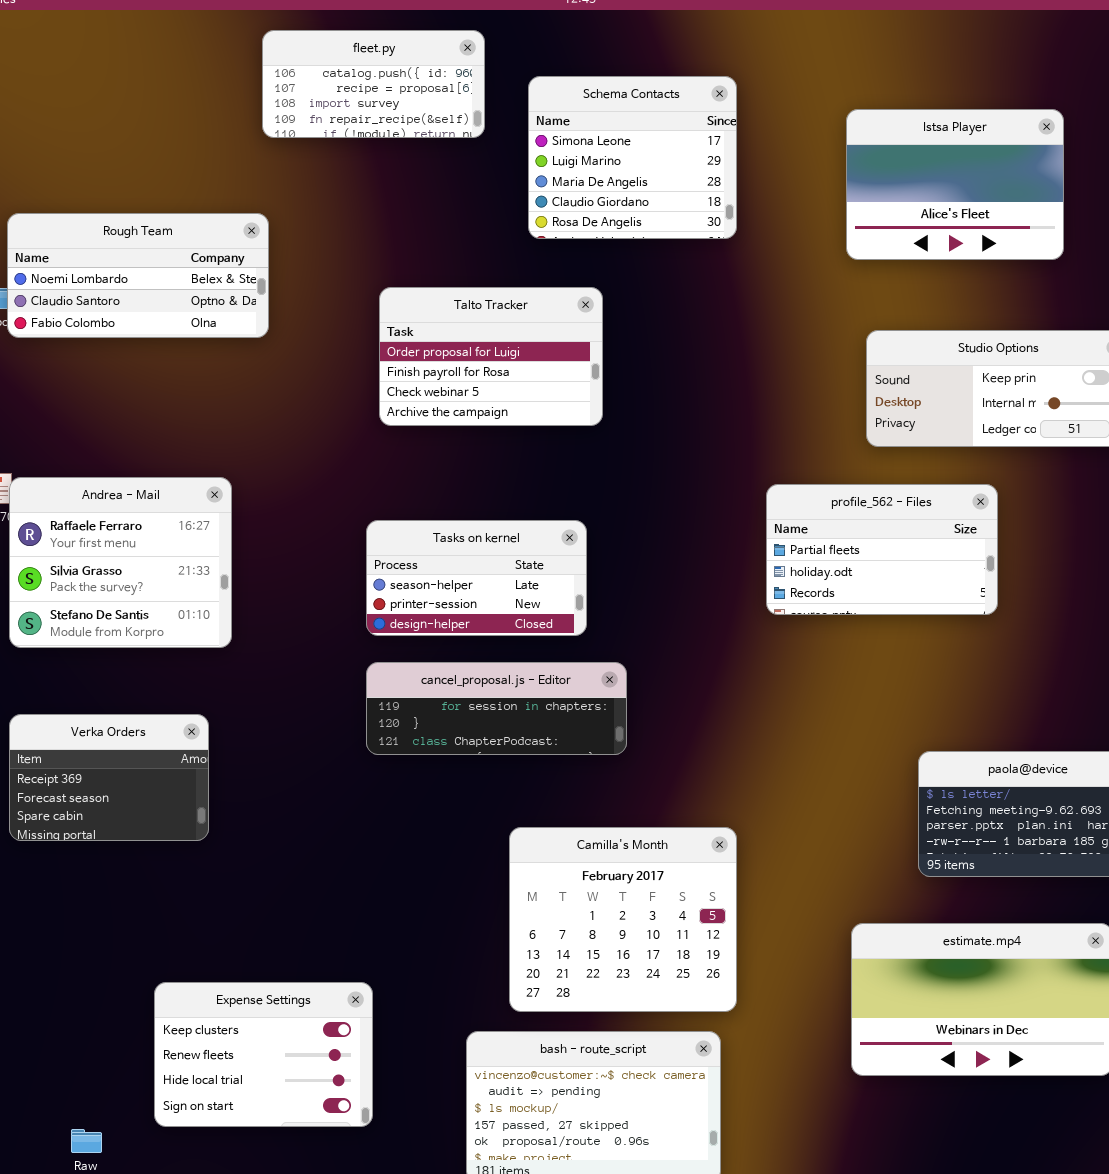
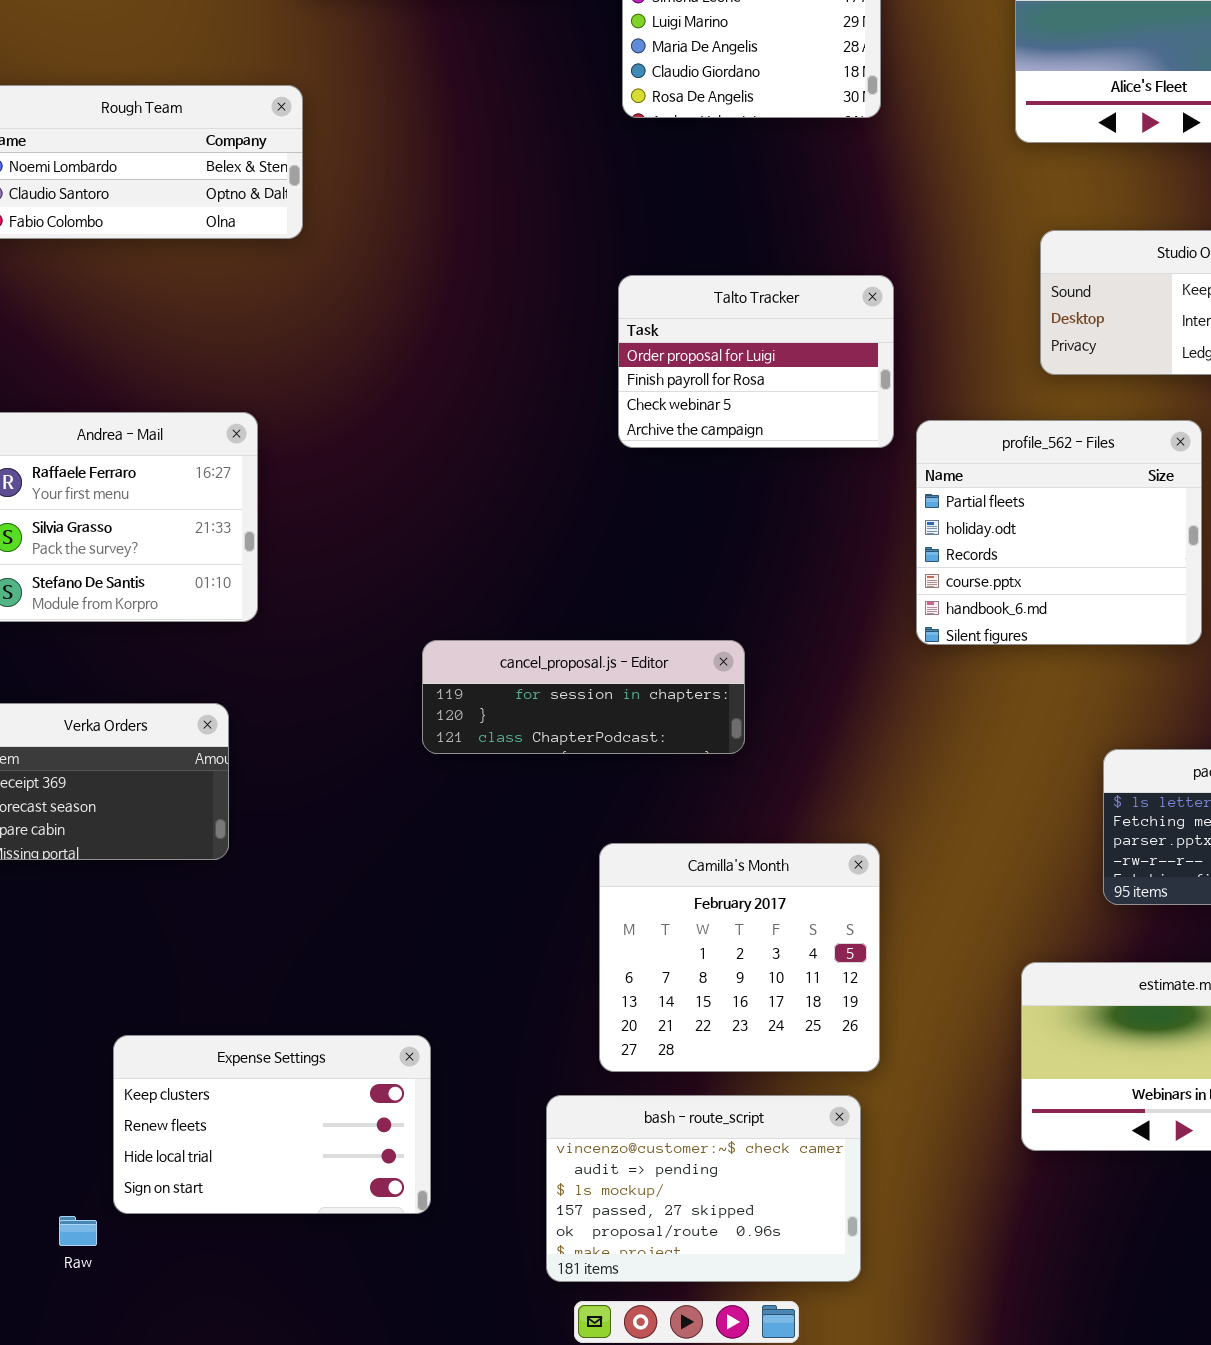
Talto Tracker: [379,287,603,426] -> [618,275,894,448], moved
profile_562 - Files: [766,484,998,615] -> [916,420,1202,645], resized
Tasks on kernel: [366,520,587,636] -> none, closed
Expense Settings: [154,982,373,1127] -> [113,1035,431,1214], resized

